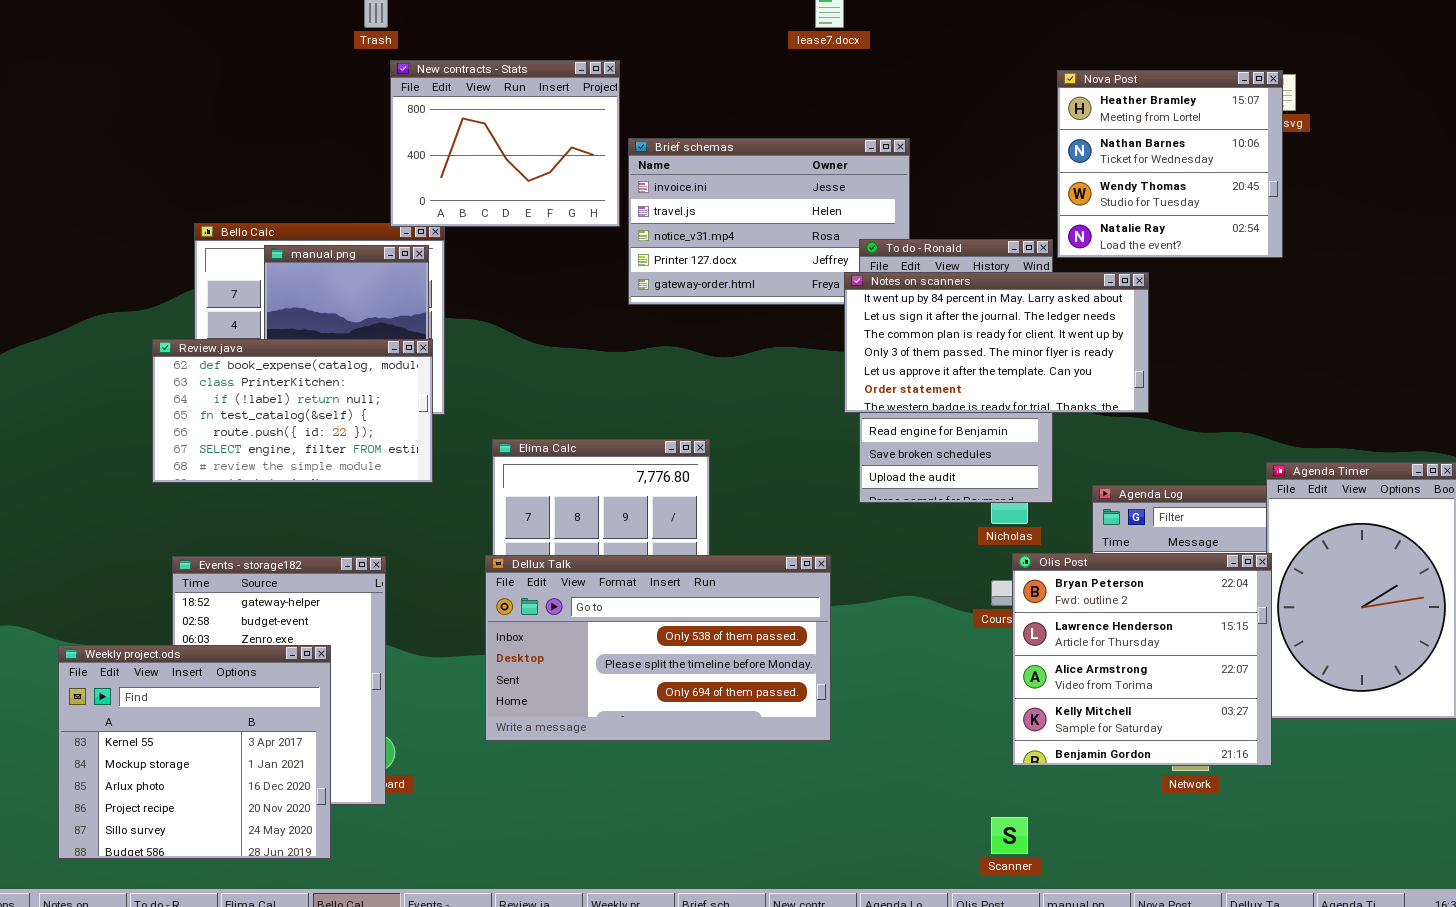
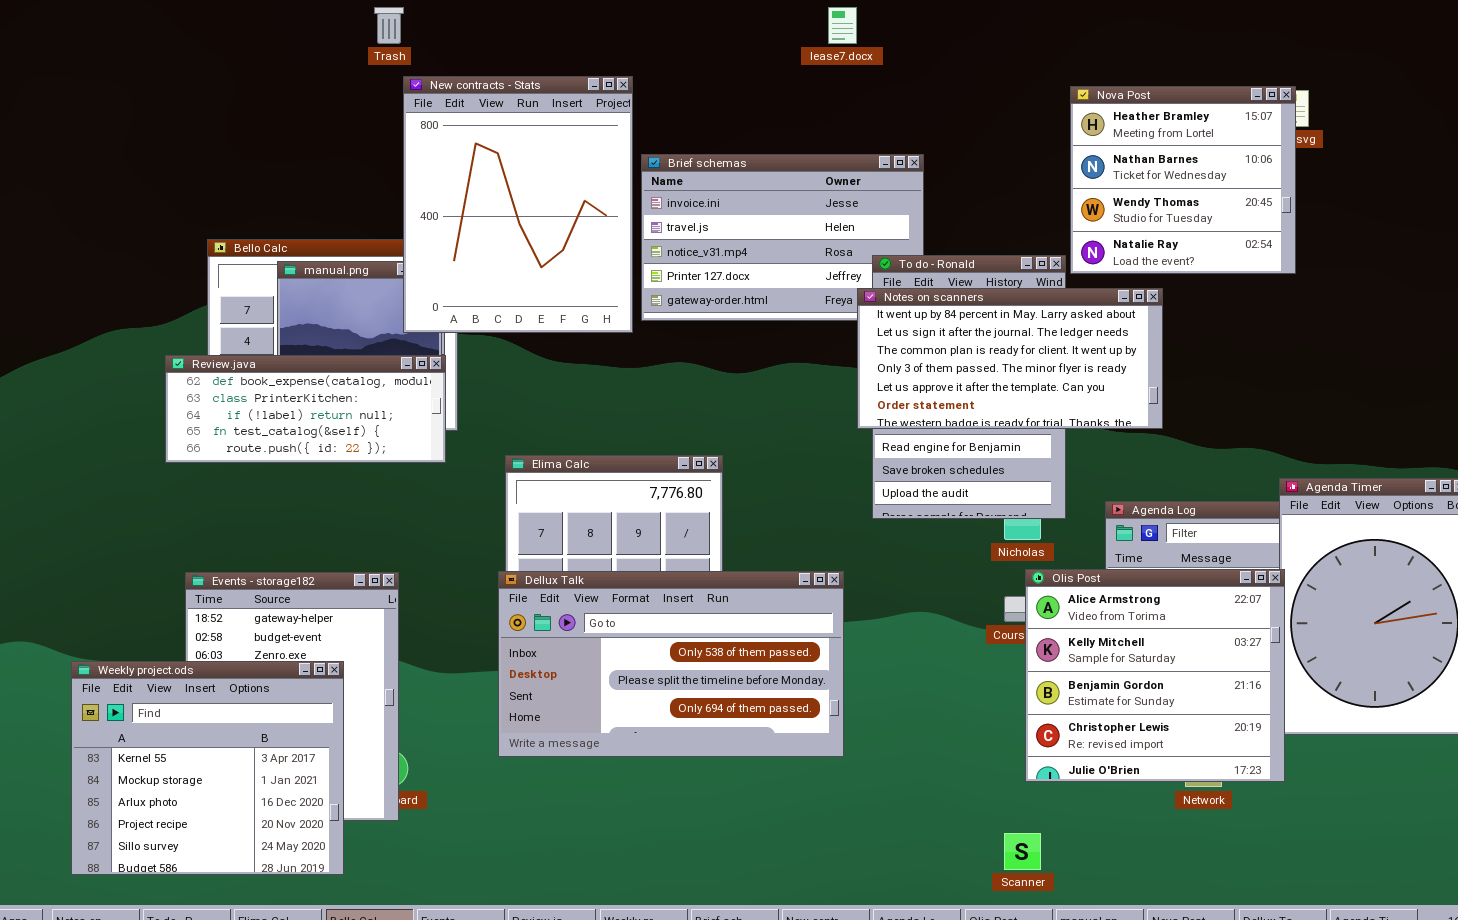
New contracts - Stats: [390,60,620,227] -> [403,76,633,333], resized
Review.java: [152,339,433,483] -> [165,355,446,463], resized
Olis Post: [1012,553,1272,766] -> [1025,569,1285,782], scrolled down 2 rows

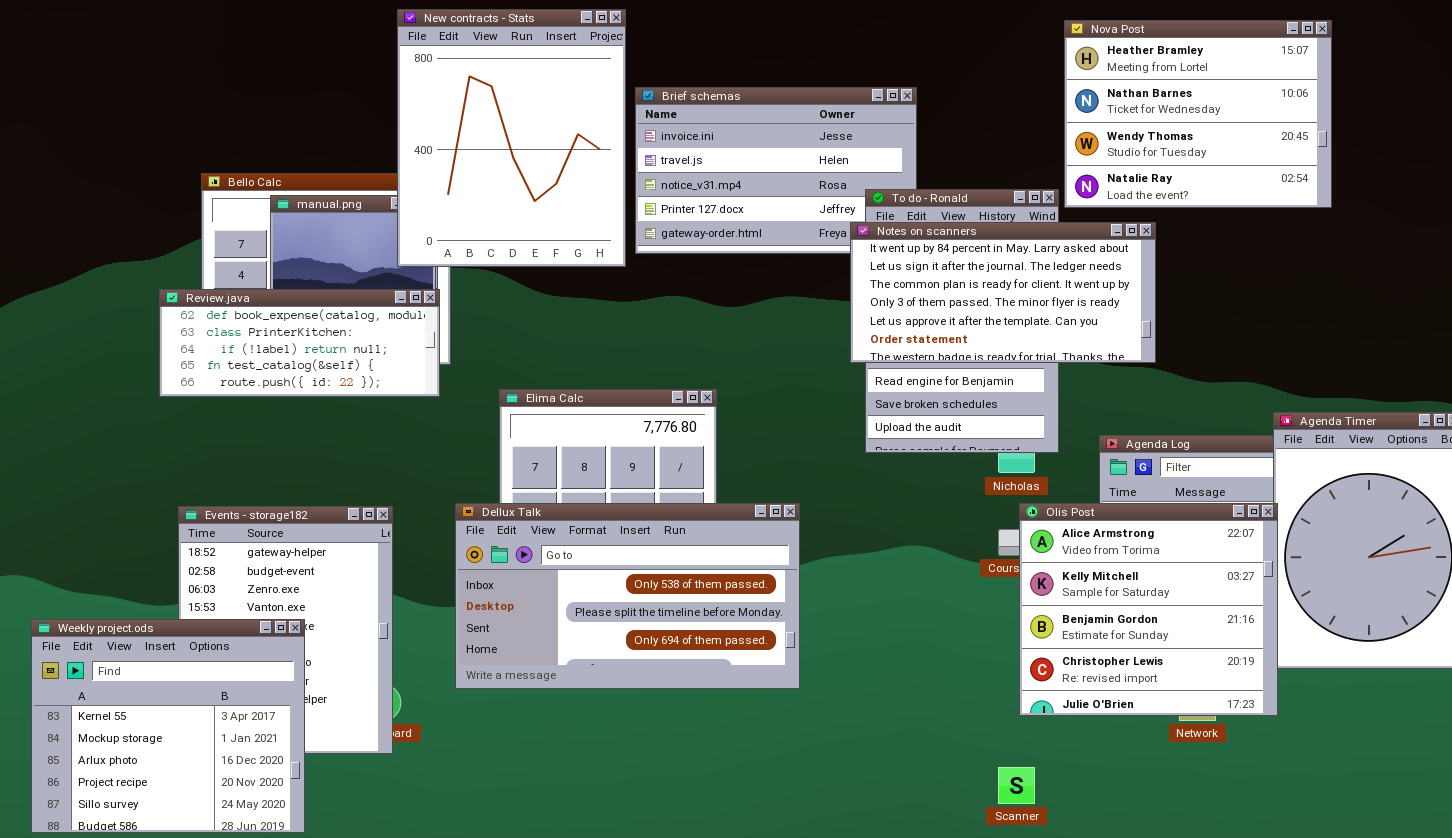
Nova Post: [1070,86,1296,274] -> [1064,20,1332,208], resized
Dellux Talk: [498,571,844,757] -> [455,503,800,689], moved
Weekly project.ods: [71,661,344,875] -> [31,619,305,833], moved

